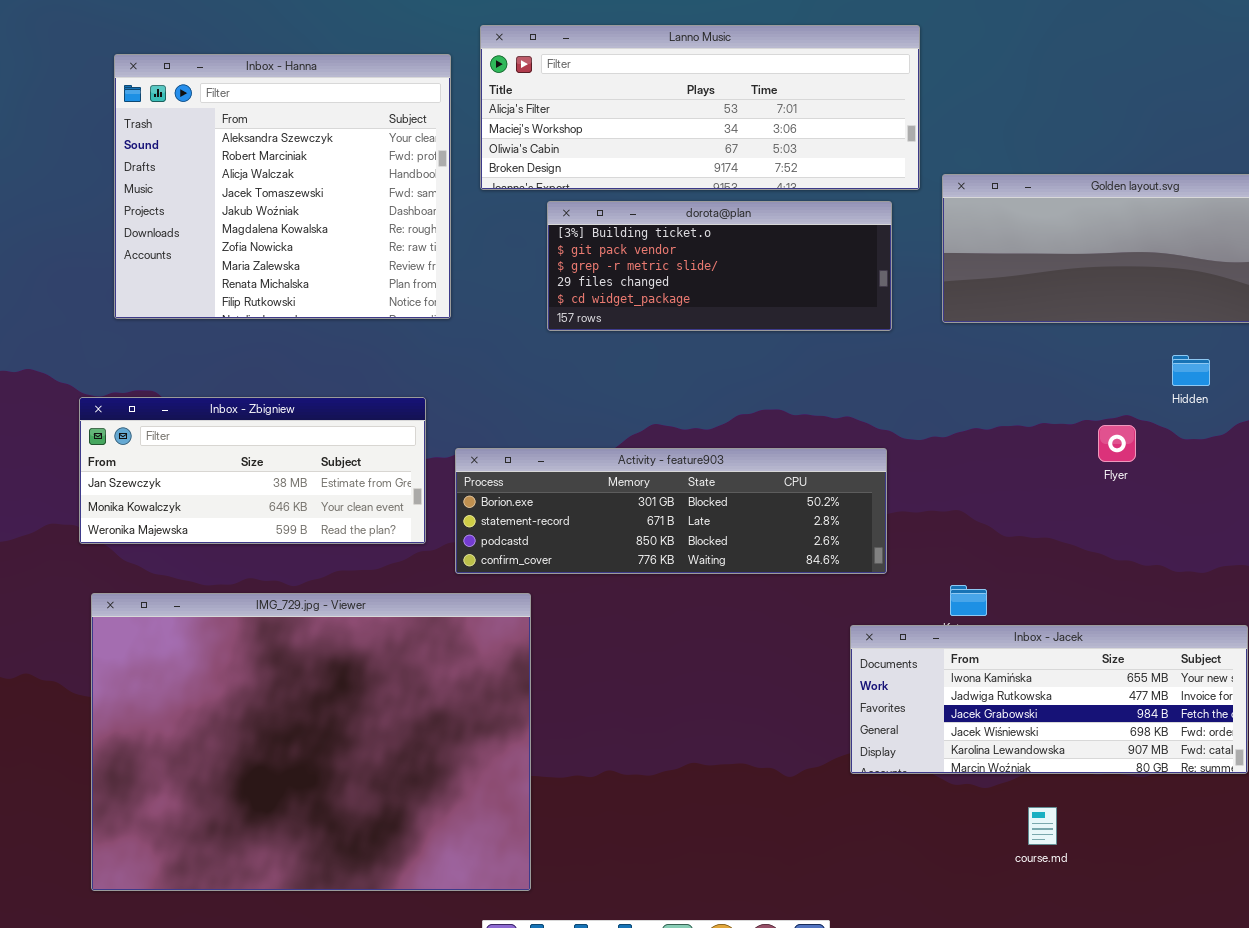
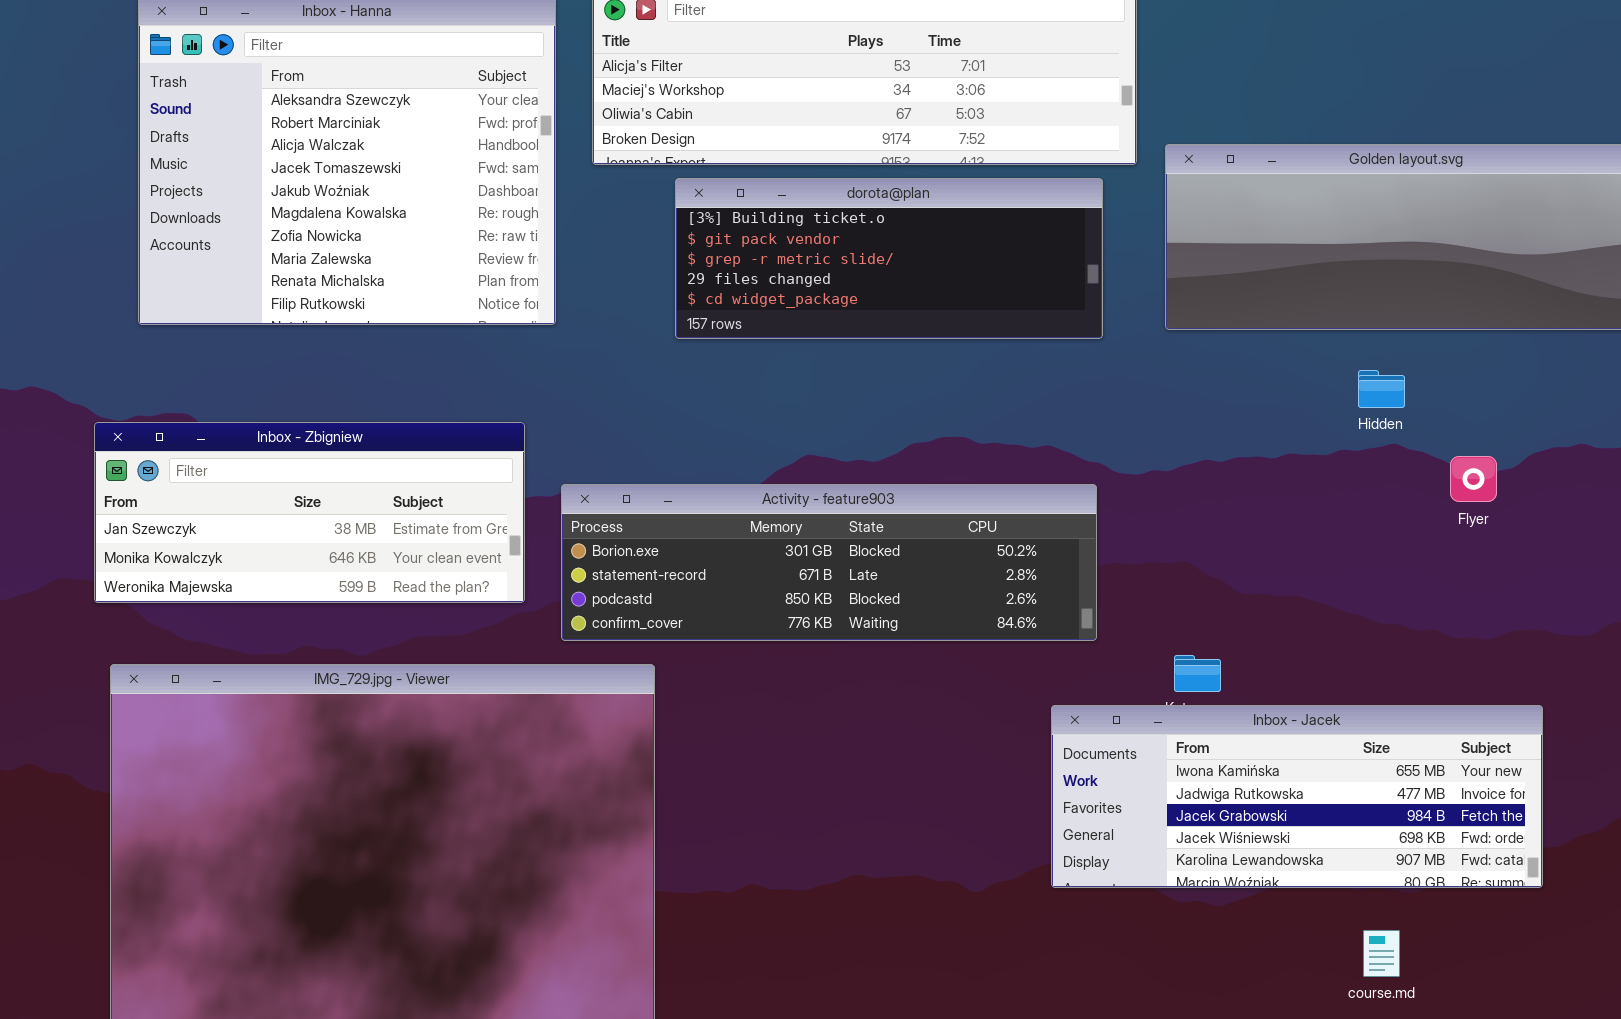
Hidden: [1172,355,1210,386] -> [1358,370,1405,408], moved
Flyer: [1098,425,1136,462] -> [1450,456,1497,502], moved
course.md: [1028,807,1057,845] -> [1363,930,1400,977], moved

